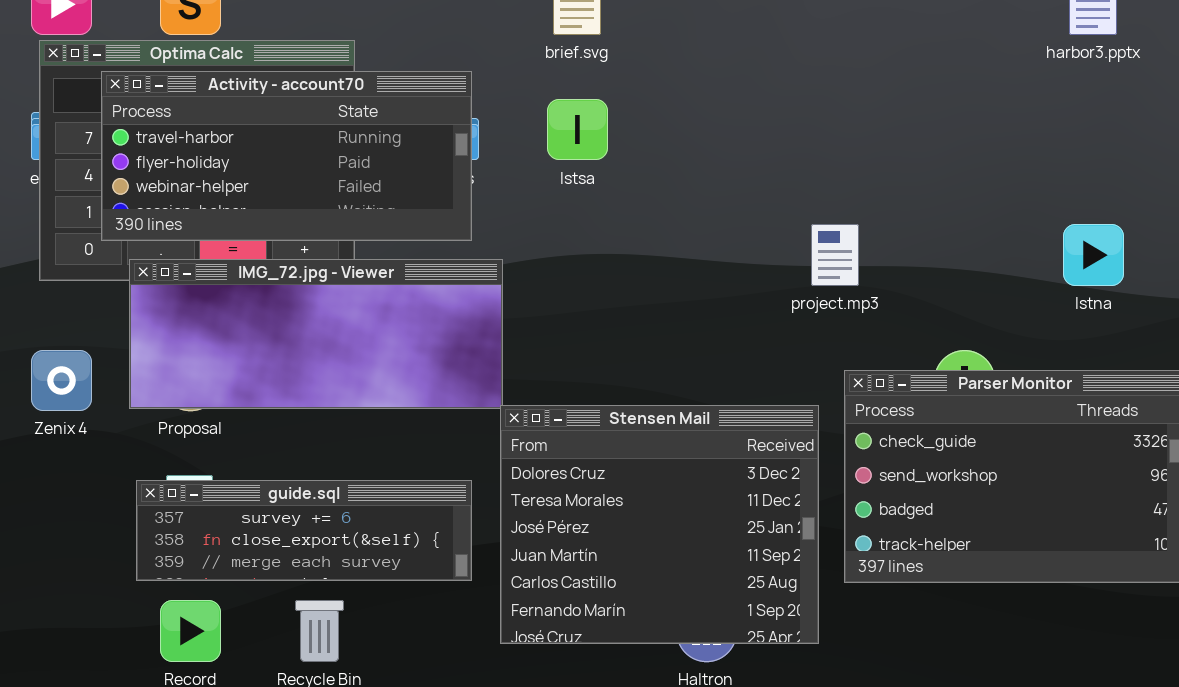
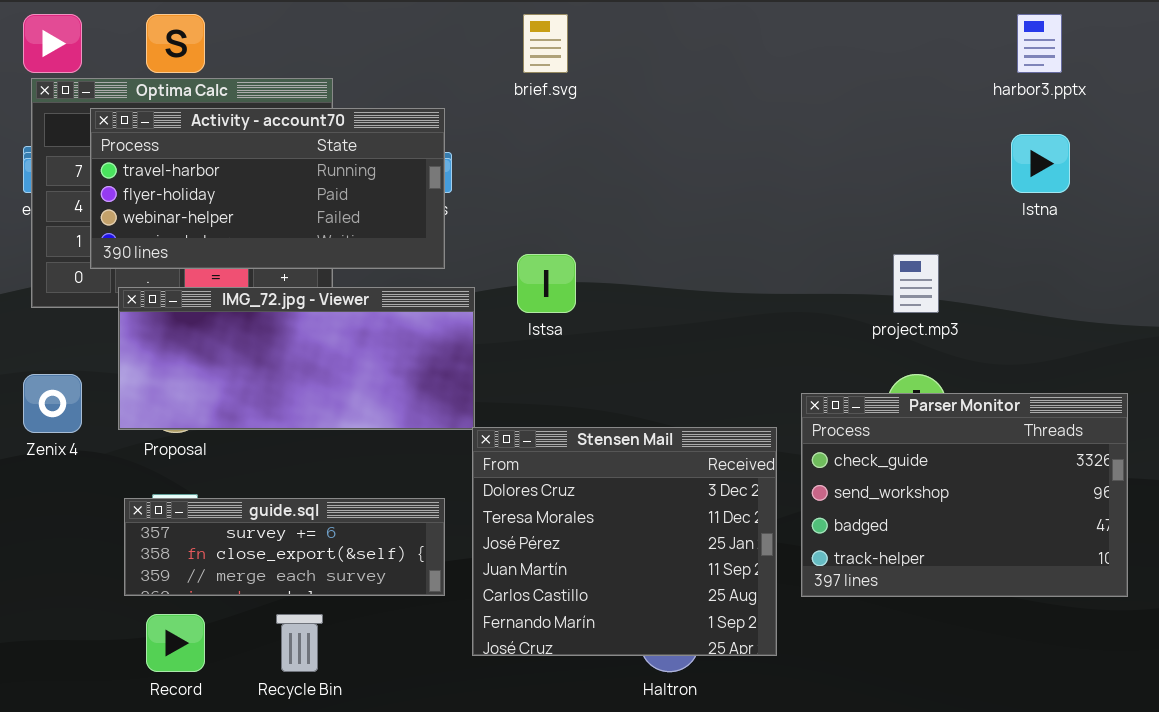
Istsa: [547,99,608,160] -> [517,254,576,313], moved
project.mp3: [811,224,859,286] -> [893,254,939,313], moved
Istna: [1063,224,1124,286] -> [1011,134,1070,193], moved

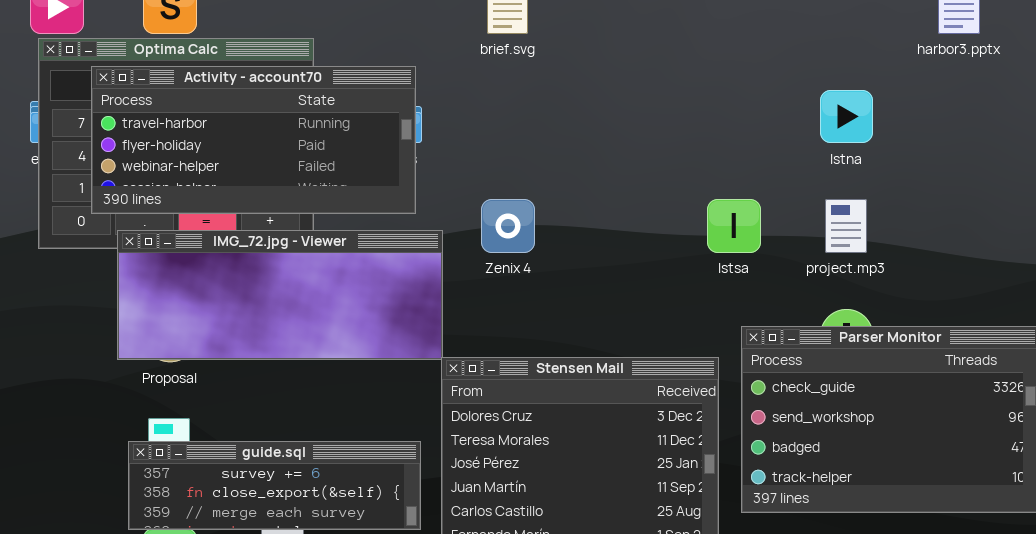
Istna: [1011,134,1070,193] -> [820,90,873,143], moved
Istsa: [517,254,576,313] -> [707,199,761,253], moved
Zenix 4: [23,374,82,433] -> [481,199,535,253], moved
guide.sql: [124,498,445,596] -> [128,441,421,530], moved

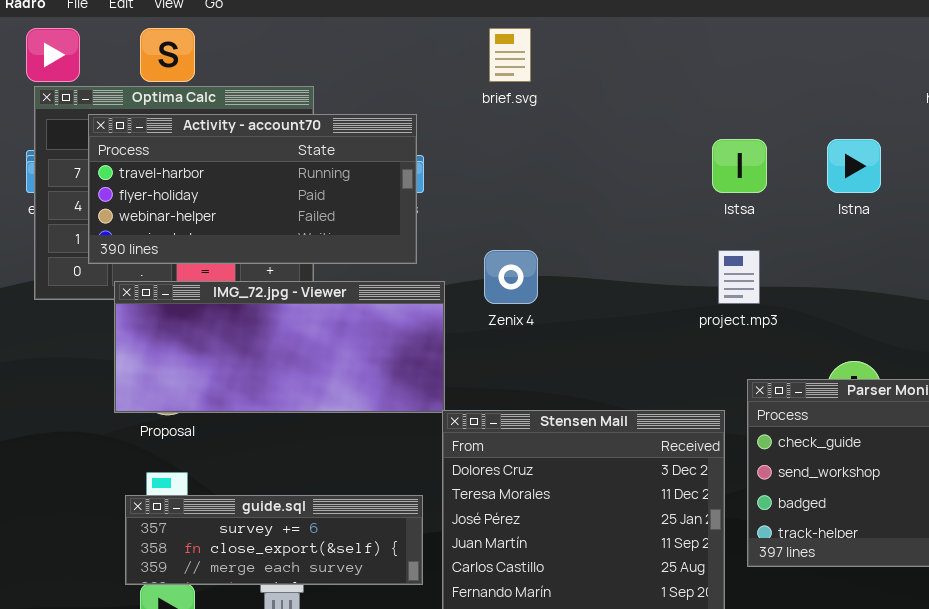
Istsa: [707,199,761,253] -> [712,139,767,193], moved
project.mp3: [825,199,867,253] -> [718,250,760,304], moved

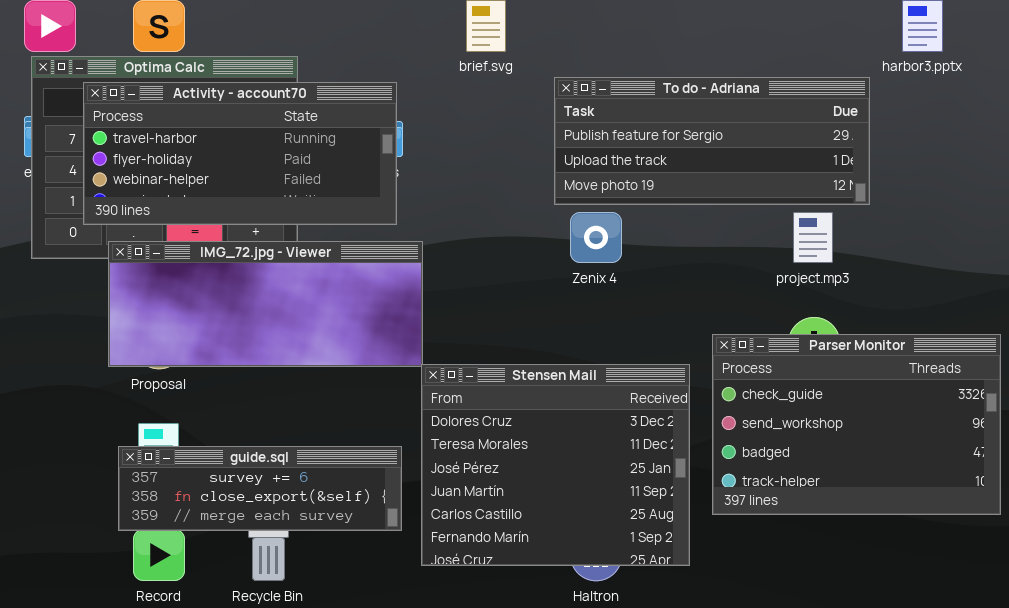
To do - Adriana: none -> [554,77,870,205], opened
Zenix 4: [484,250,538,304] -> [570,212,622,263], moved
project.mp3: [718,250,760,304] -> [793,212,833,263], moved

